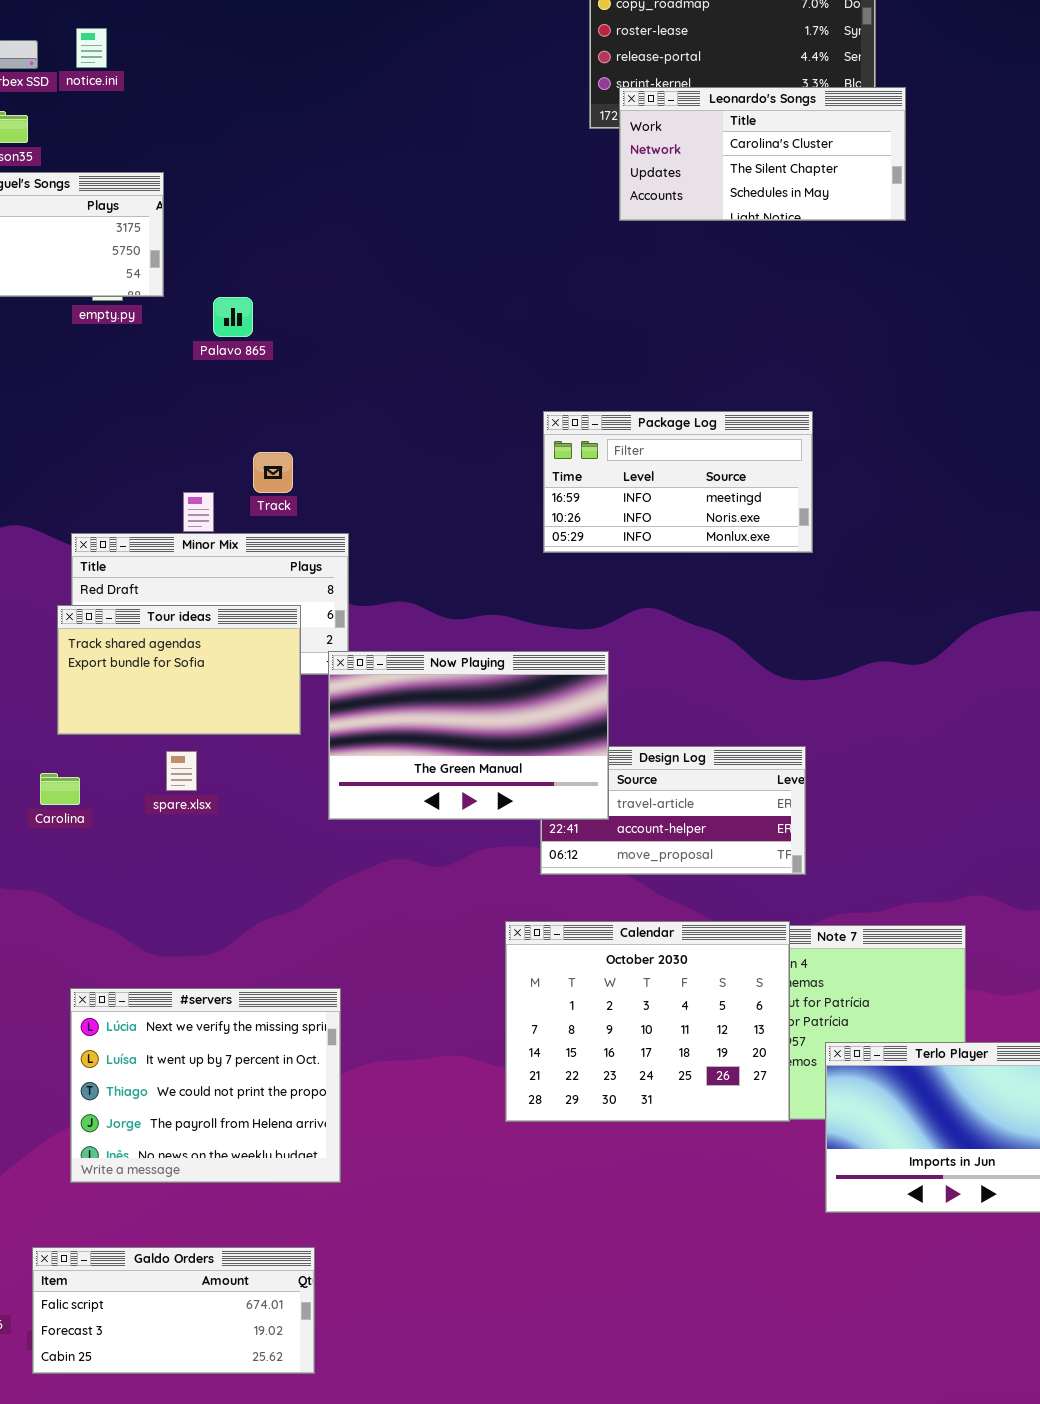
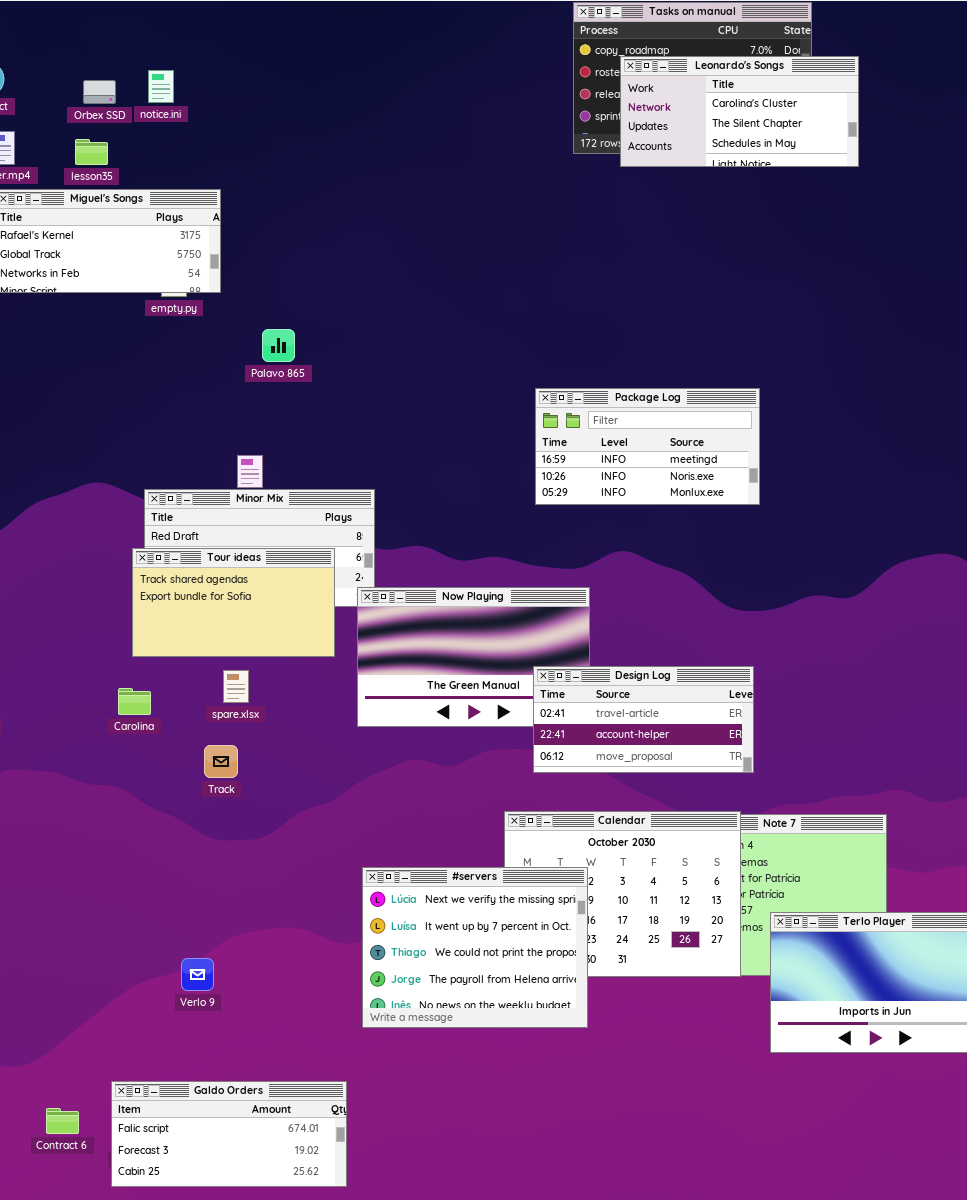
Leonardo's Songs: [619,87,906,221] -> [620,56,859,167], moved
Palavo 865: [213,297,253,337] -> [262,329,295,362], moved
Track: [253,452,293,493] -> [204,745,238,778], moved
Design Log: [540,746,806,875] -> [533,666,754,773], raised
#servers: [70,988,341,1183] -> [362,867,588,1028], moved

